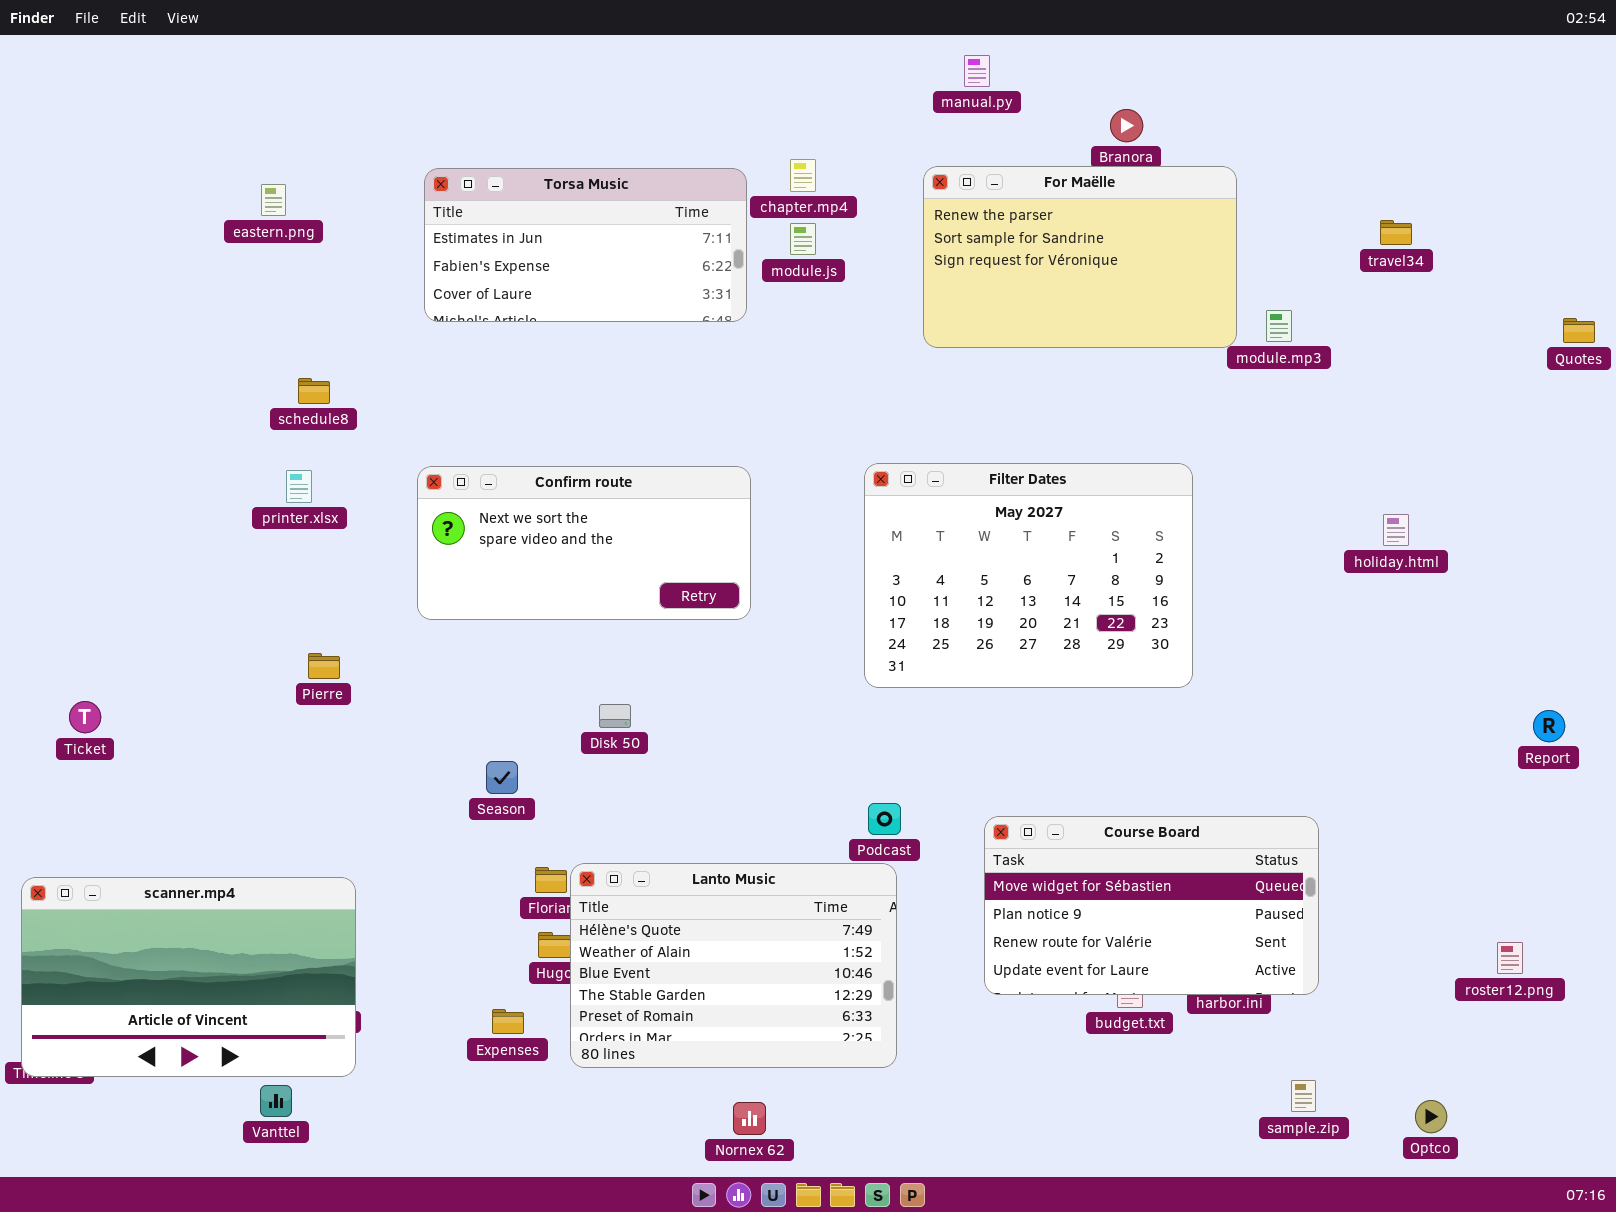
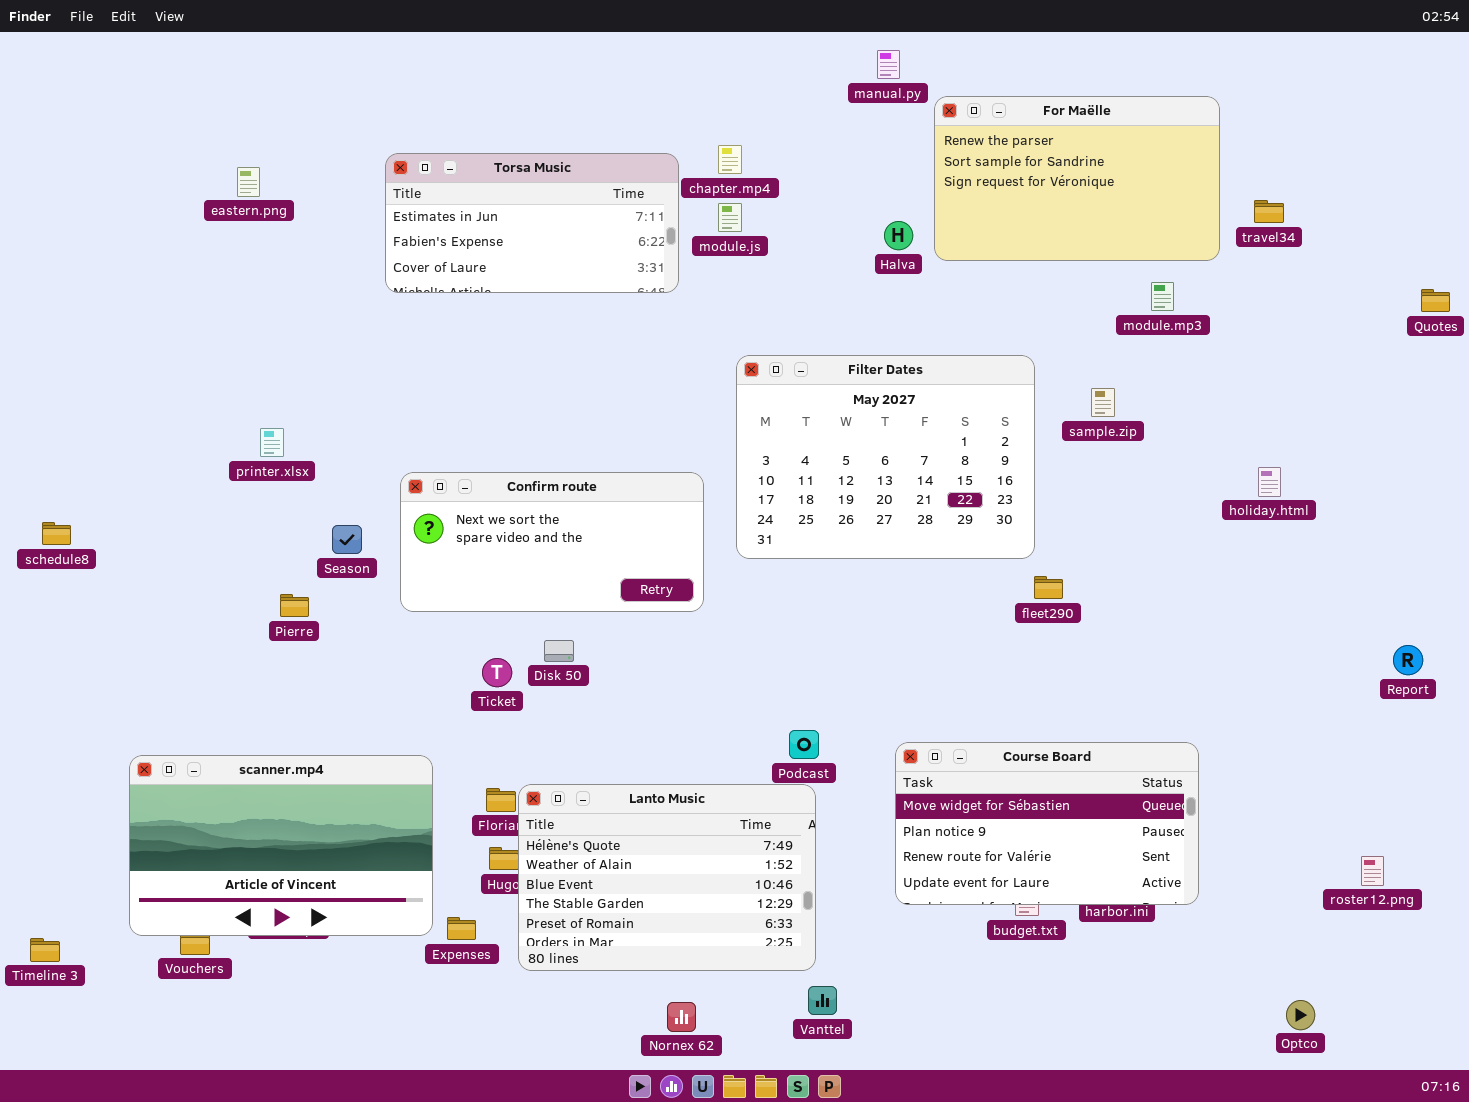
For Maëlle: [923,166,1237,348] -> [934,96,1220,261], moved
schedule8: [298,378,330,404] -> [42,522,71,545], moved
Filter Dates: [864,463,1193,688] -> [736,355,1035,559], moved
Confirm route: [417,466,751,620] -> [400,472,704,612], moved
Ticket: [69,701,101,733] -> [482,658,512,687], moved
Season: [486,761,518,794] -> [332,525,362,554], moved
scanner.mp4: [21,877,356,1077] -> [129,755,433,936], moved
sample.zip: [1291,1080,1316,1112] -> [1091,388,1115,417], moved
Vanttel: [260,1085,292,1117] -> [808,986,837,1015], moved

